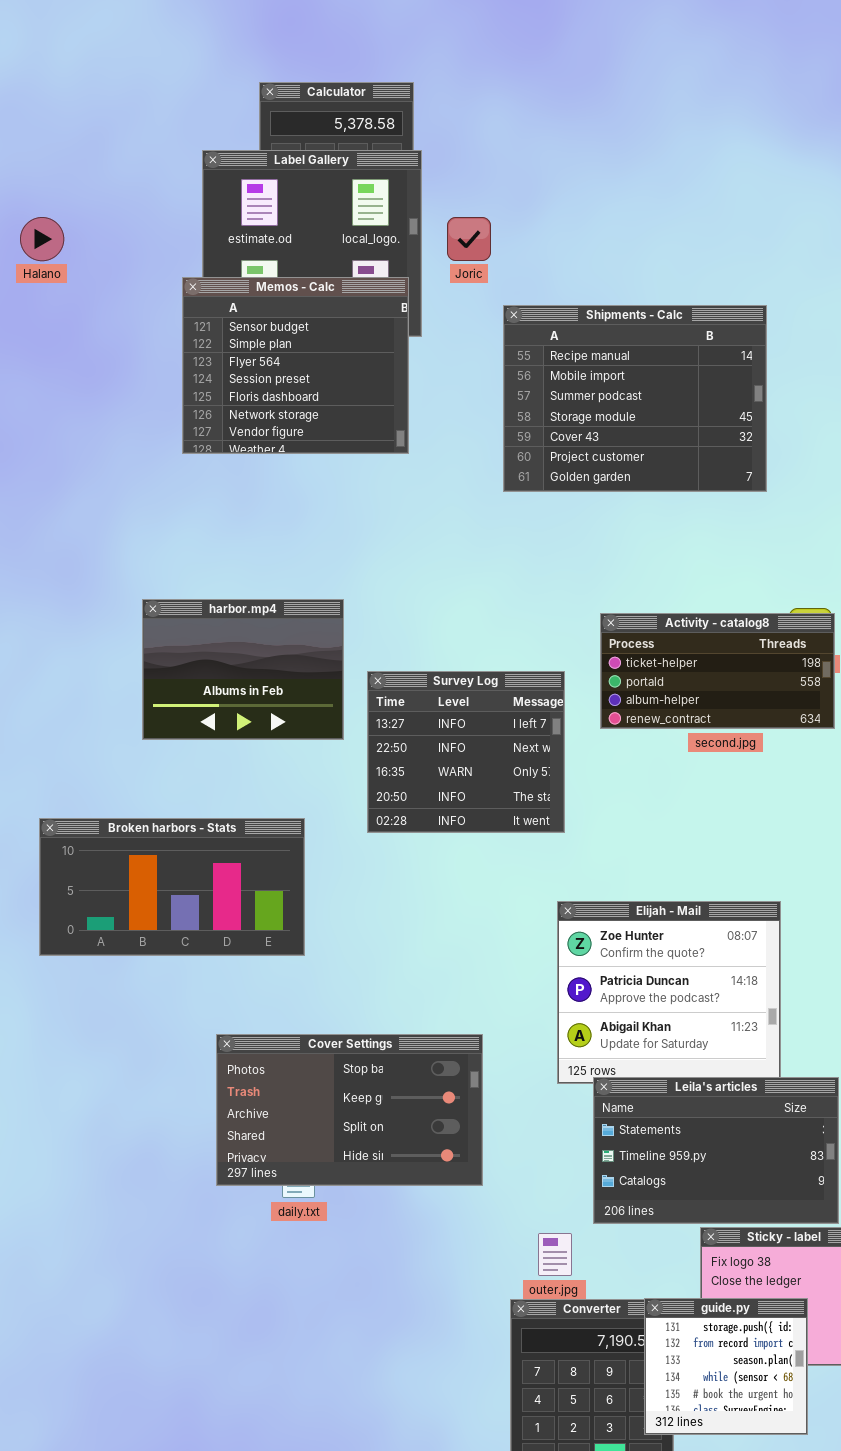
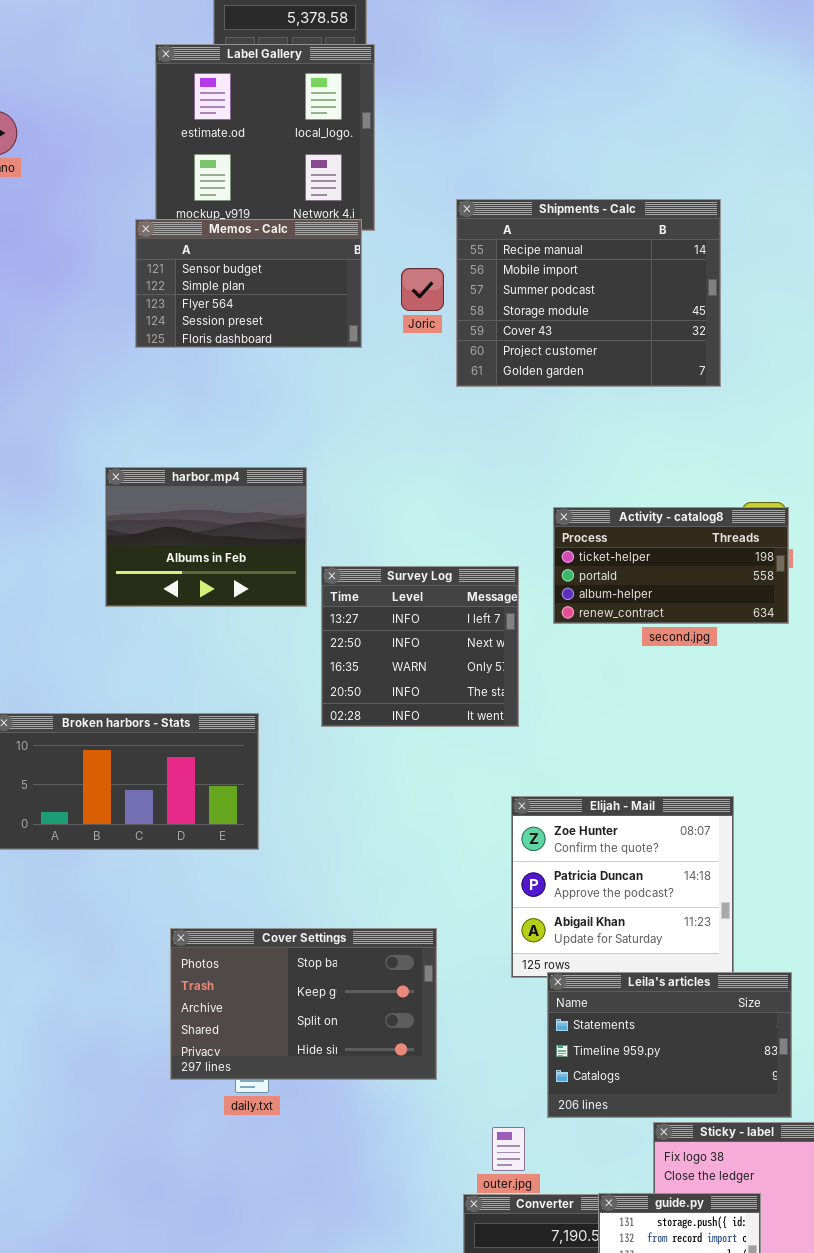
Joric: [447,217,491,261] -> [401,268,444,311], moved
Memos - Calc: [182,277,409,454] -> [135,219,362,348], resized
harbor.mp4: [142,599,344,740] -> [105,467,307,607], moved

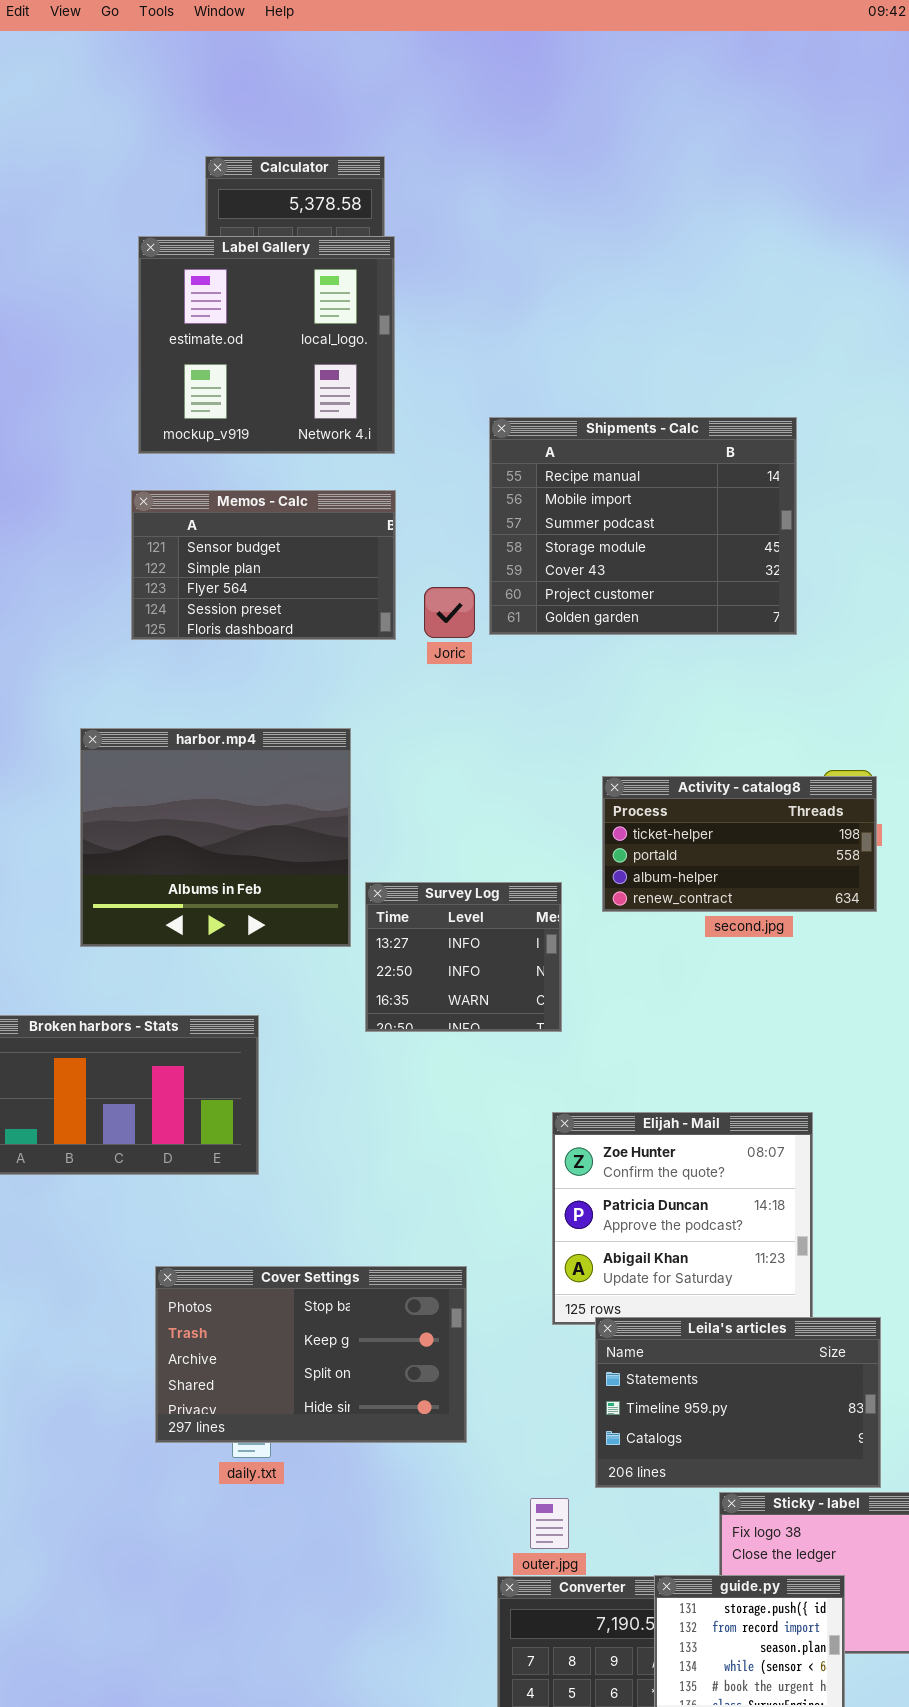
Memos - Calc: [135,219,362,348] -> [131,490,396,640], moved
Joric: [401,268,444,311] -> [424,587,475,638], moved
harbor.mp4: [105,467,307,607] -> [80,728,351,947], resized
Survey Log: [321,566,519,727] -> [365,882,562,1032], resized

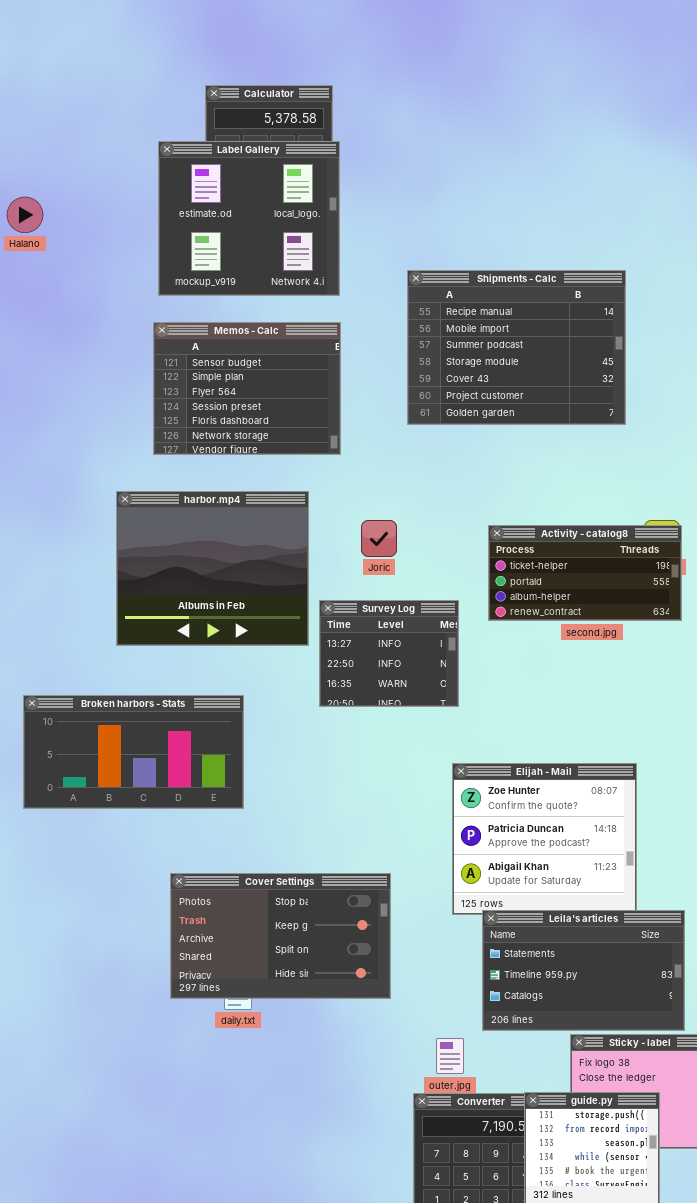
Memos - Calc: [131,490,396,640] -> [153,322,341,455], resized
Joric: [424,587,475,638] -> [361,520,397,557], moved

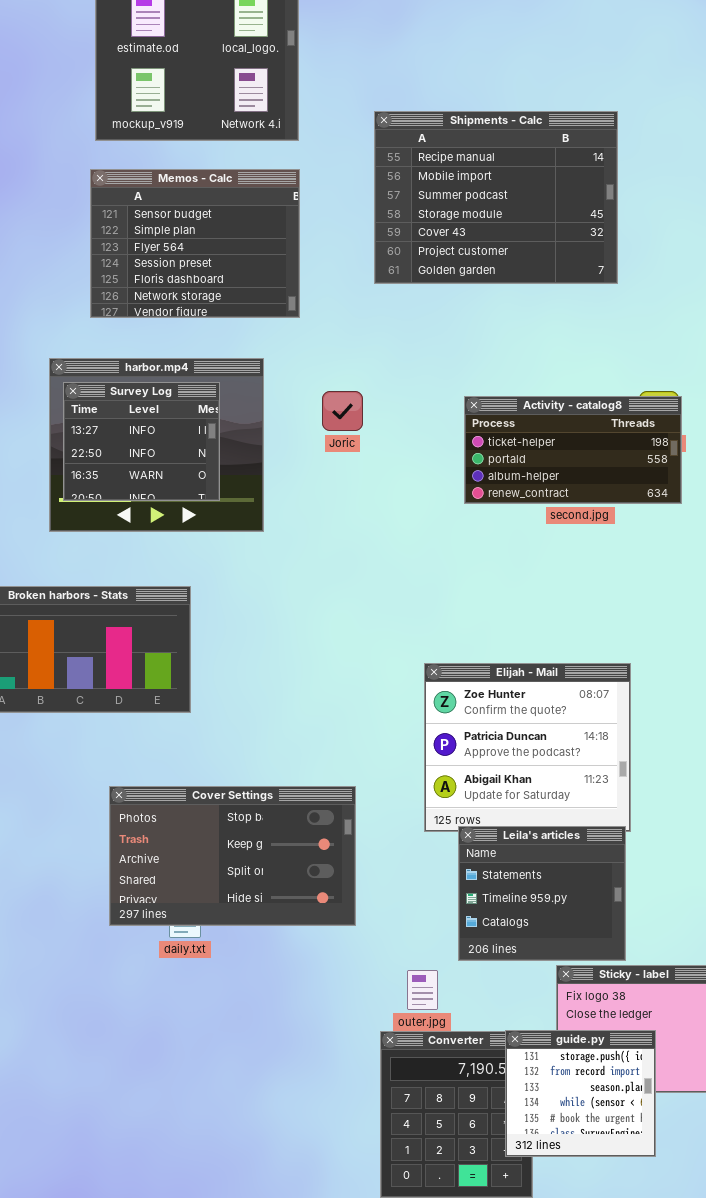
Survey Log: [319,600,459,707] -> [63,382,220,501], moved
Leila's articles: [482,910,685,1031] -> [458,826,626,961], resized

